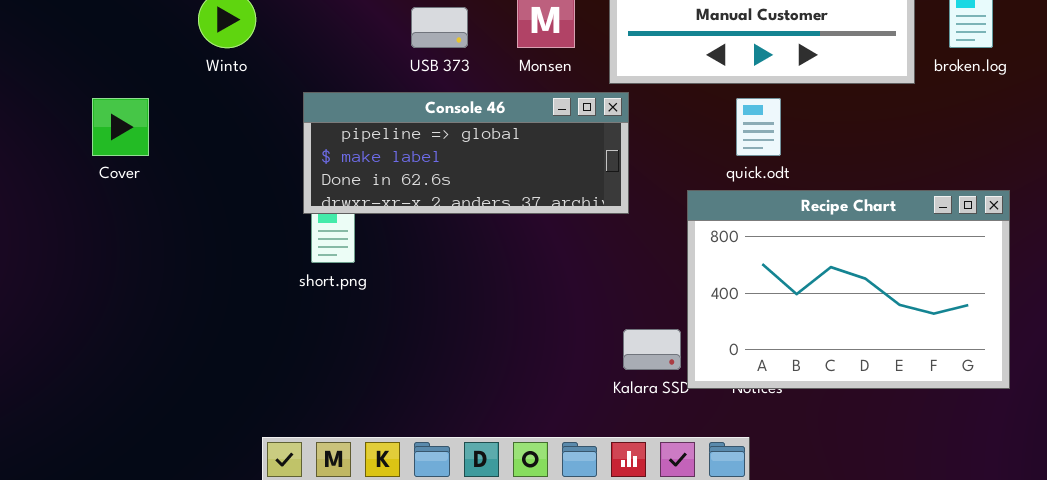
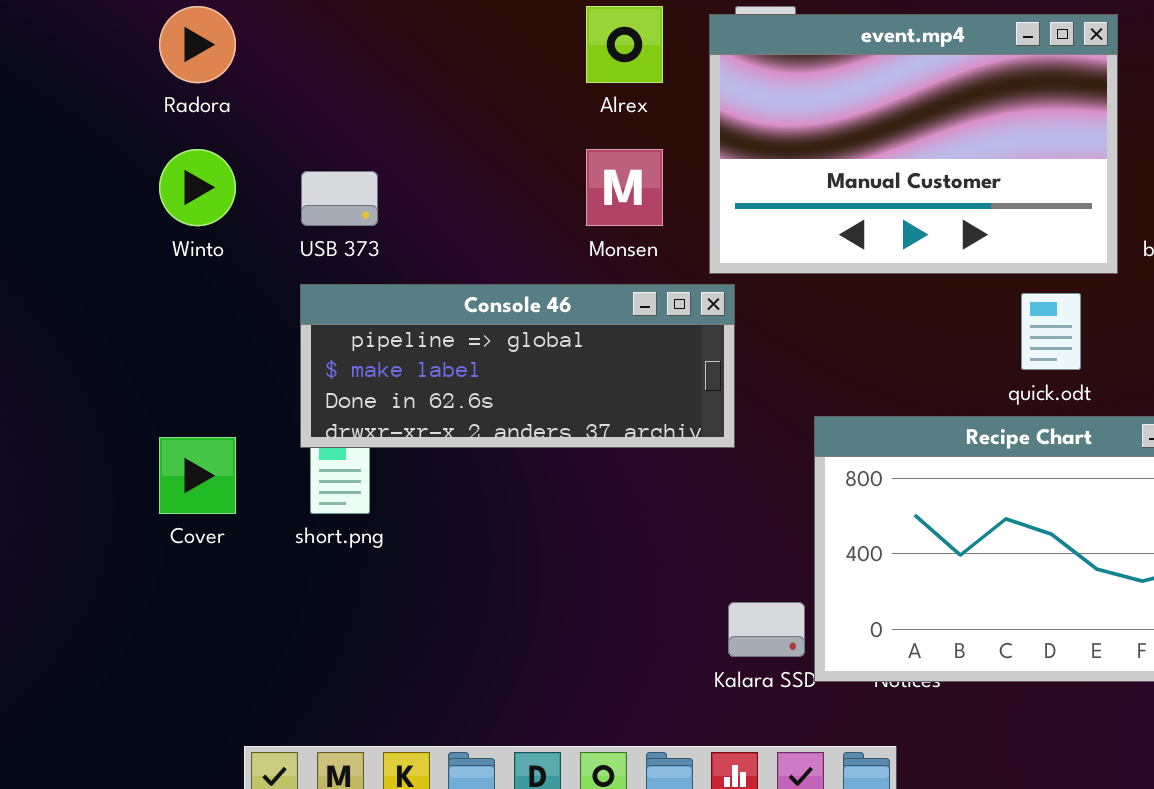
USB 373: [411,7,468,48] -> [301,171,378,226], moved
Cover: [92,98,149,156] -> [159,437,236,514], moved
quick.odt: [736,98,781,156] -> [1021,293,1081,370], moved

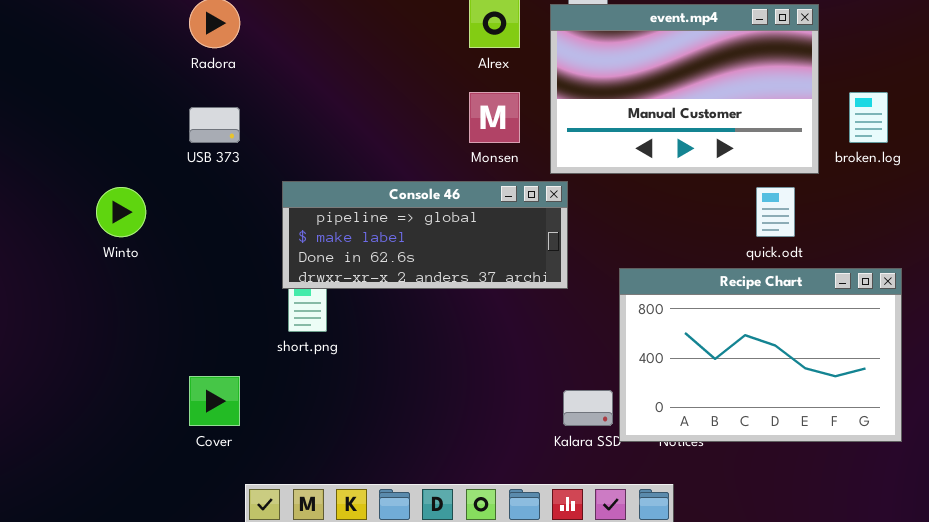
Winto: [159,149,236,226] -> [96,187,146,237], moved
USB 373: [301,171,378,226] -> [189,107,240,143], moved
Cover: [159,437,236,514] -> [189,376,240,426], moved

